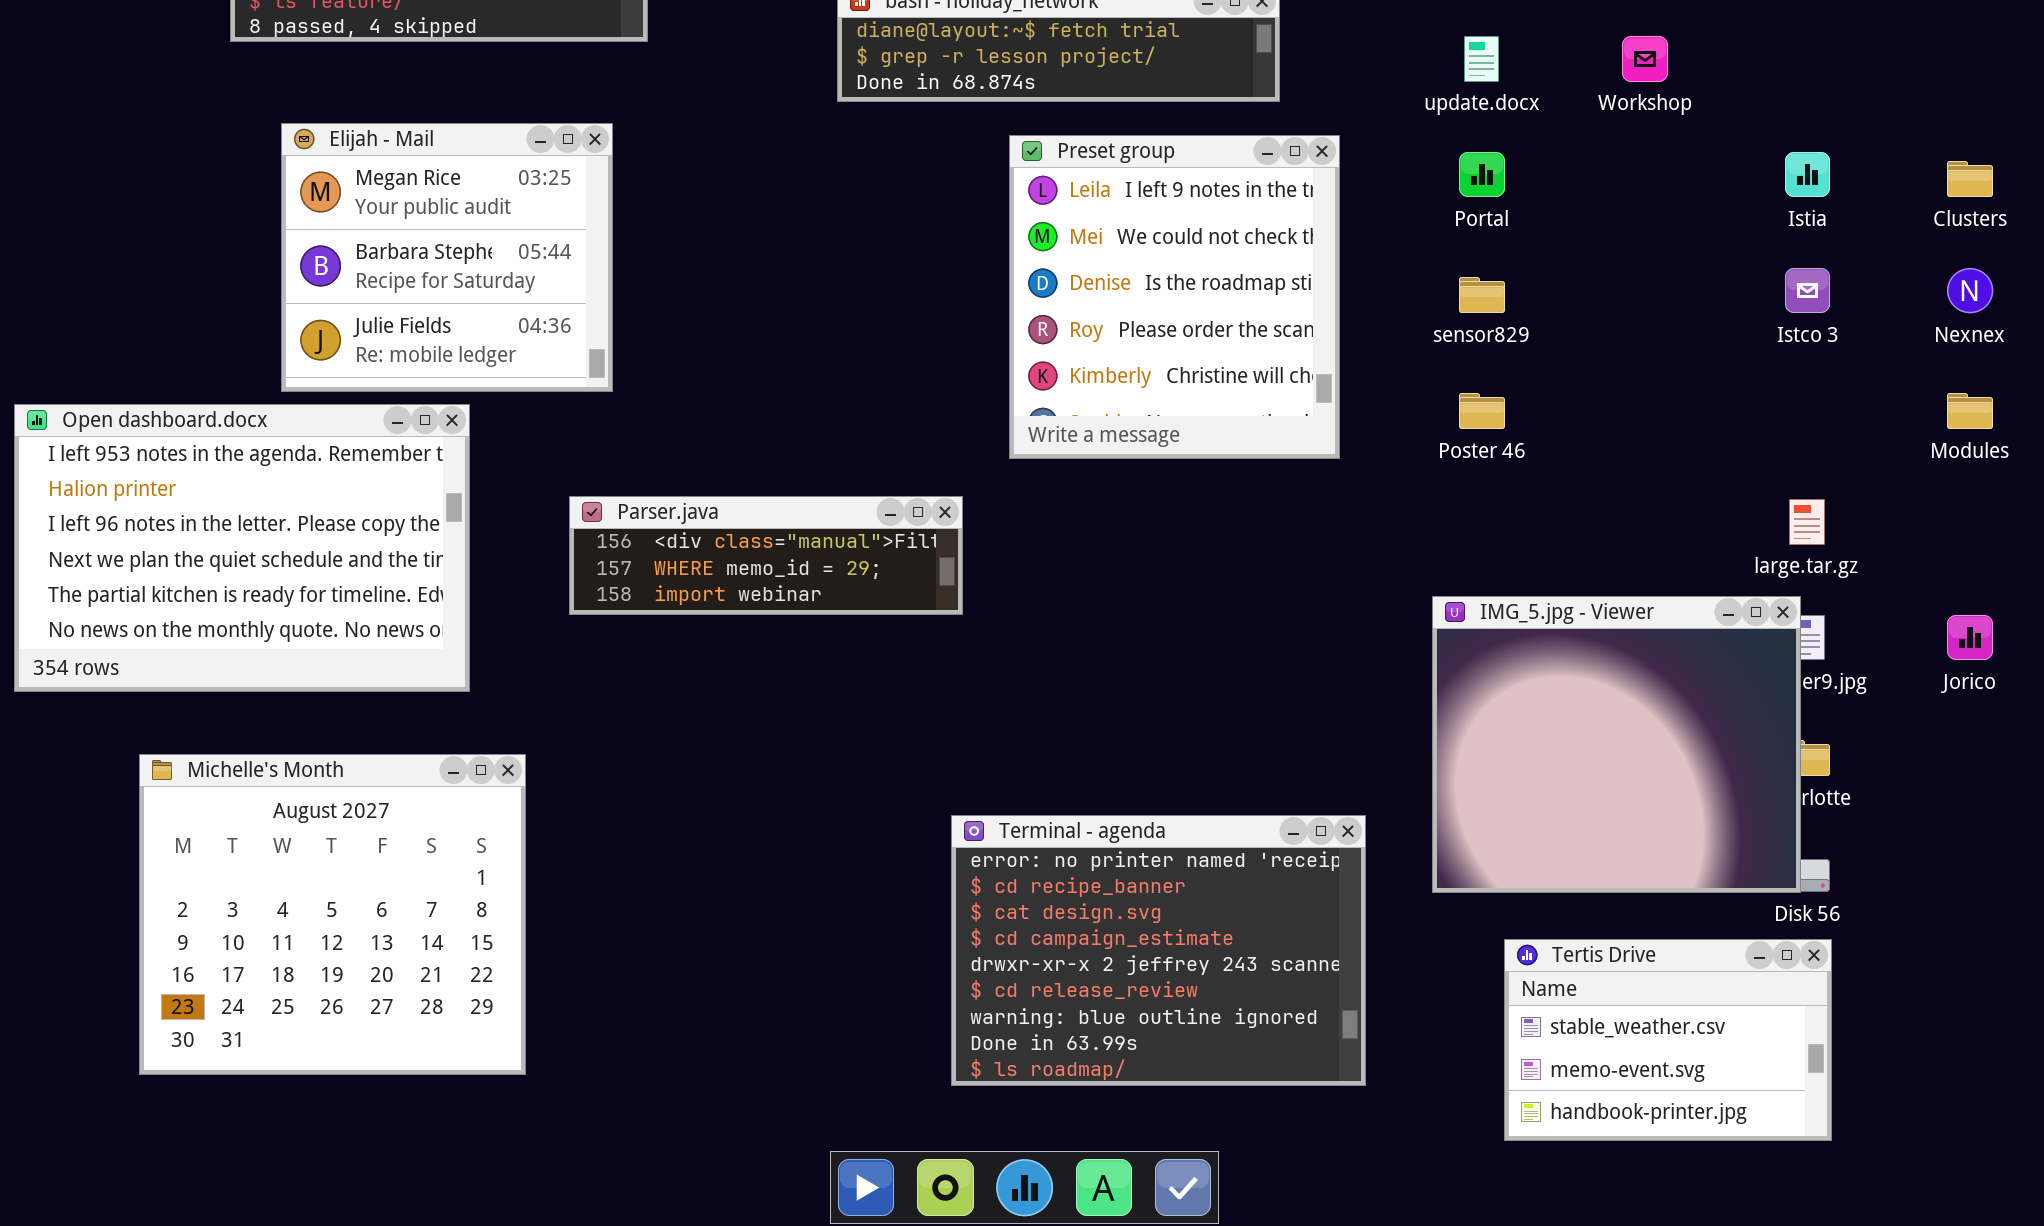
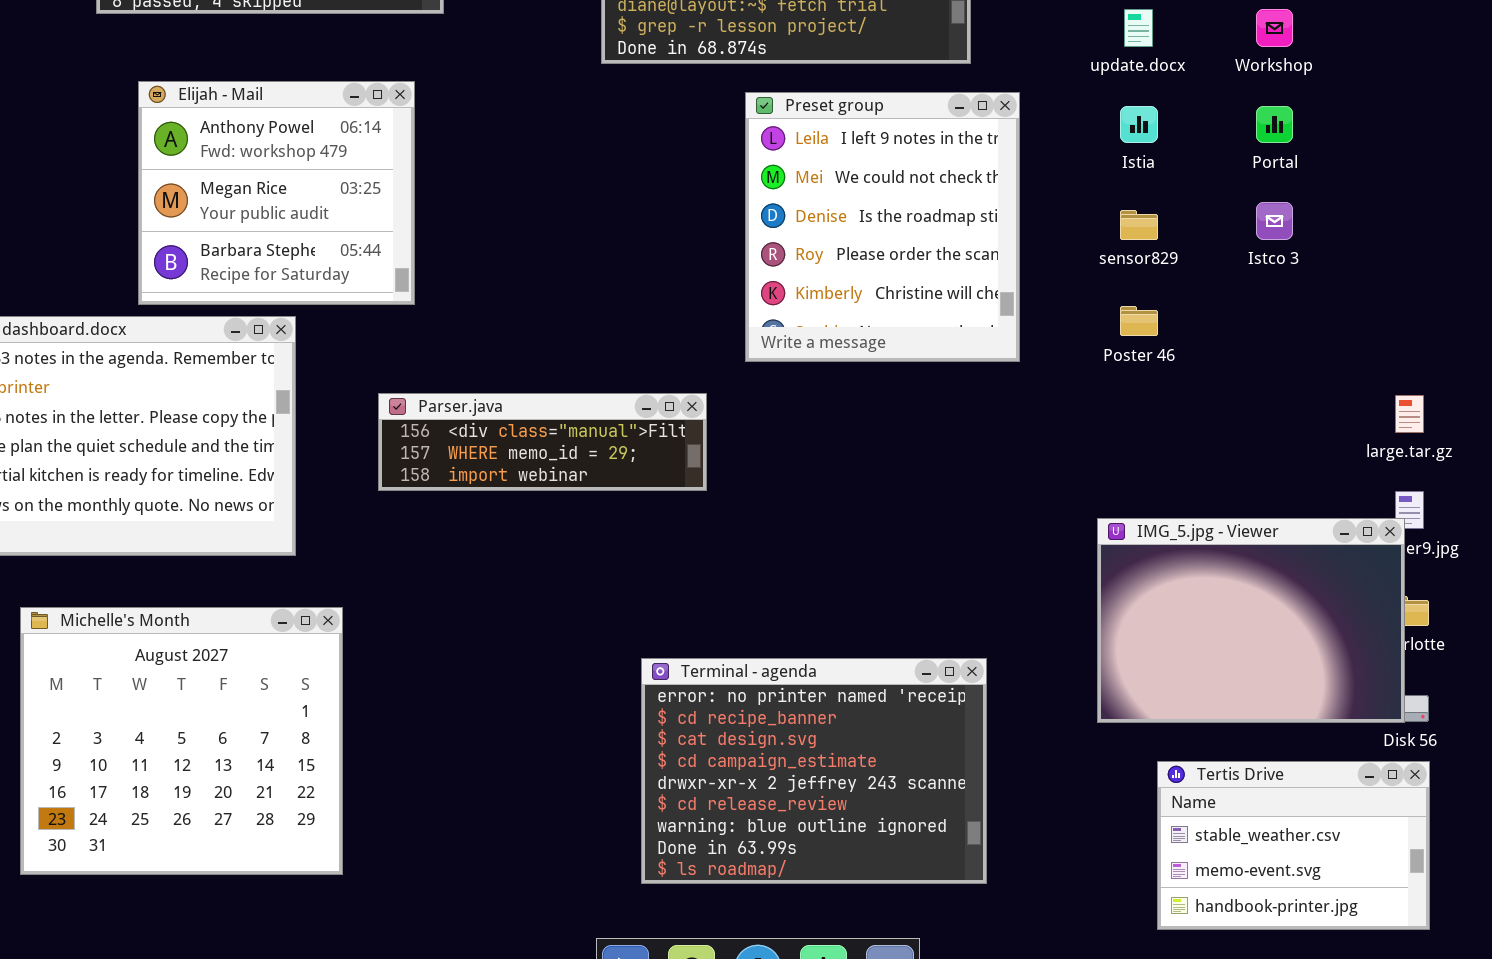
Elijah - Mail: [281,123,613,392] -> [138,81,415,305], scrolled up 1 row
Portal: [1459,152,1505,197] -> [1256,106,1293,143], moved
Istia: [1785,152,1830,197] -> [1120,106,1158,143], moved
Istco 3: [1785,268,1830,313] -> [1256,202,1293,240], moved
IMG_5.jpg - Viewer: [1432,596,1801,893] -> [1097,518,1405,723], resized
Terminal - agenda: [951,815,1366,1086] -> [641,658,987,884], moved

